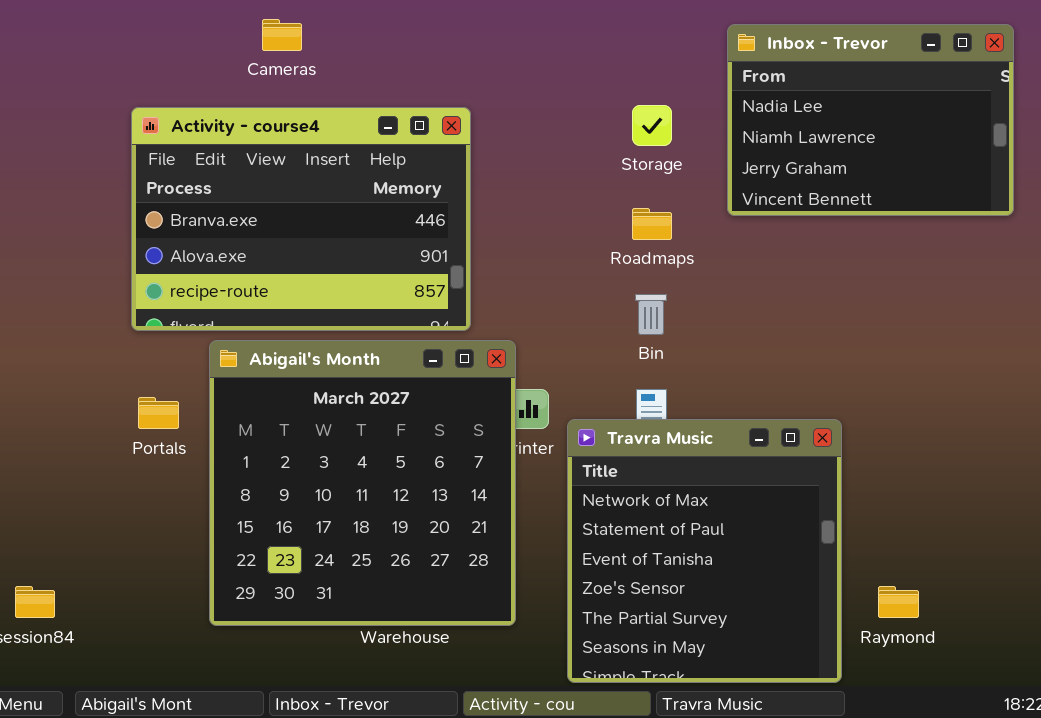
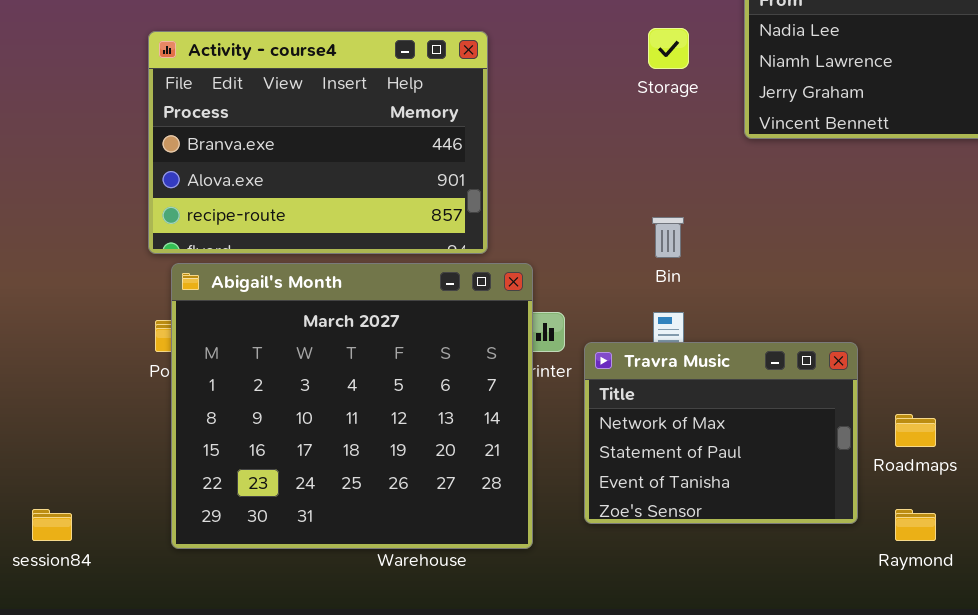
Roadmaps: [632,208,672,240] -> [895,414,936,447], moved
Abigail's Month: [209,340,516,626] -> [171,263,533,549], resized
Travra Music: [567,419,842,683] -> [584,342,858,524], resized

